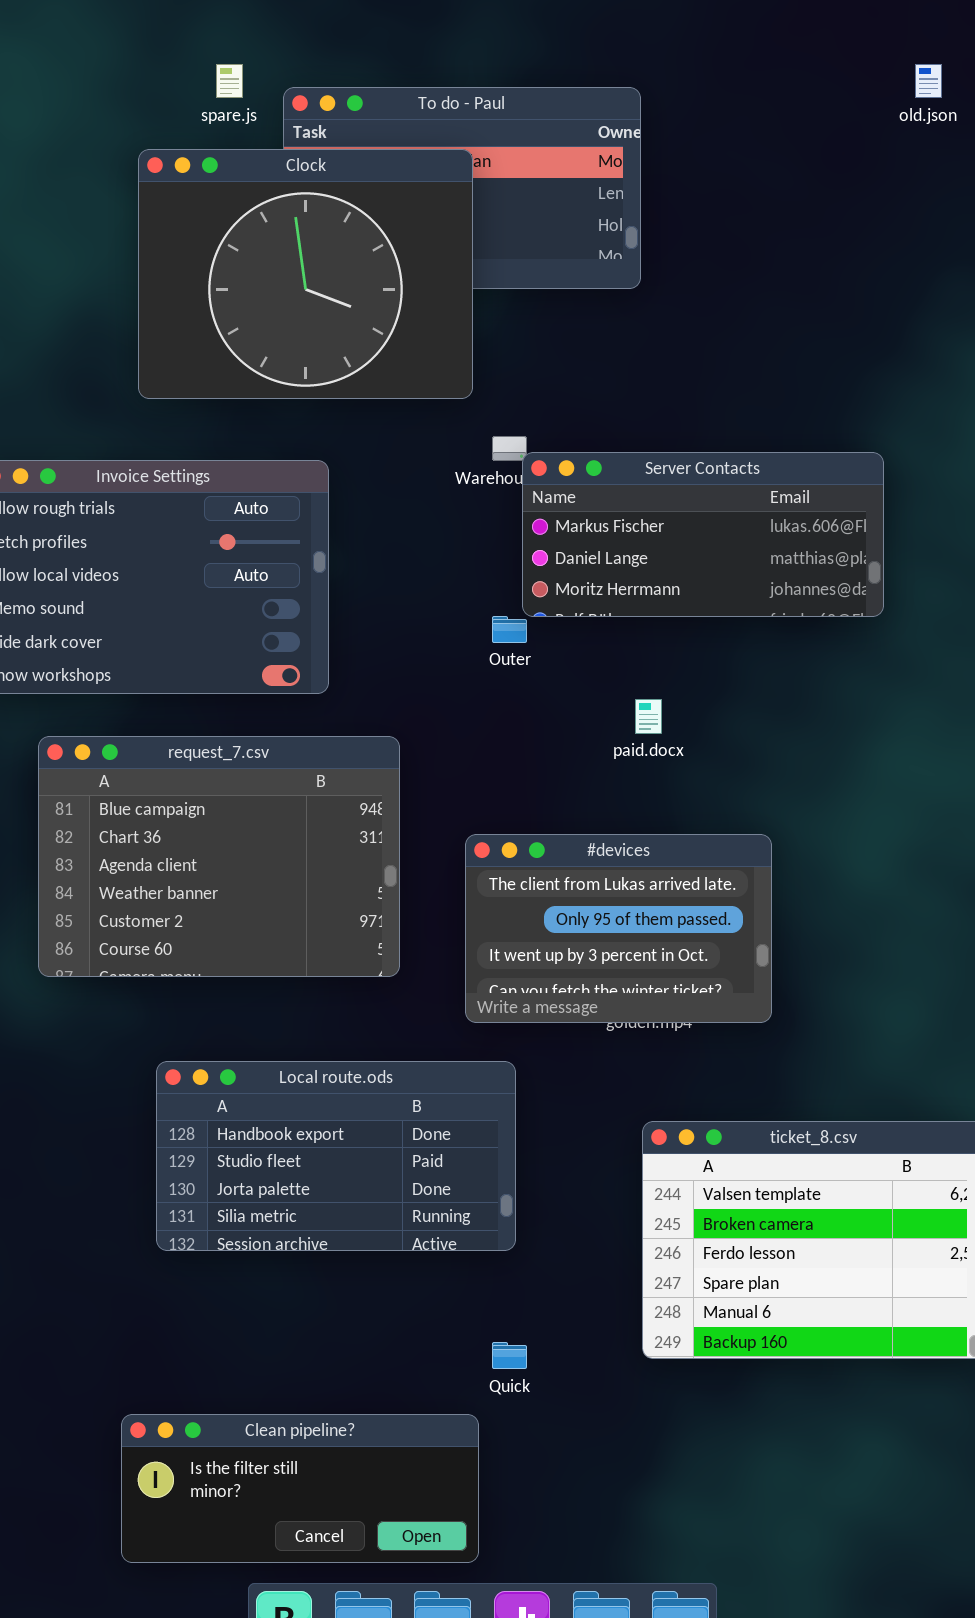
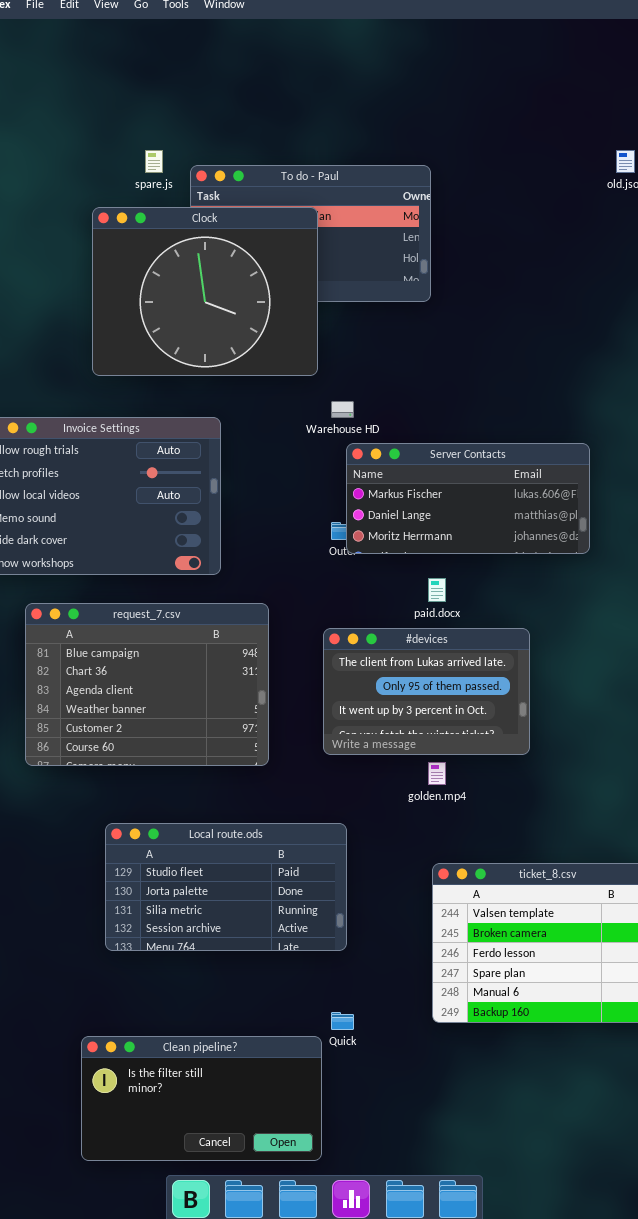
Server Contacts: [522,452,884,617] -> [346,443,590,554], moved
#devices: [465,834,772,1023] -> [323,628,530,755], moved
Local route.ods: [156,1061,516,1251] -> [105,823,347,951], scrolled down 1 row
Clean pipeline?: [121,1414,479,1563] -> [81,1036,322,1161], resized

